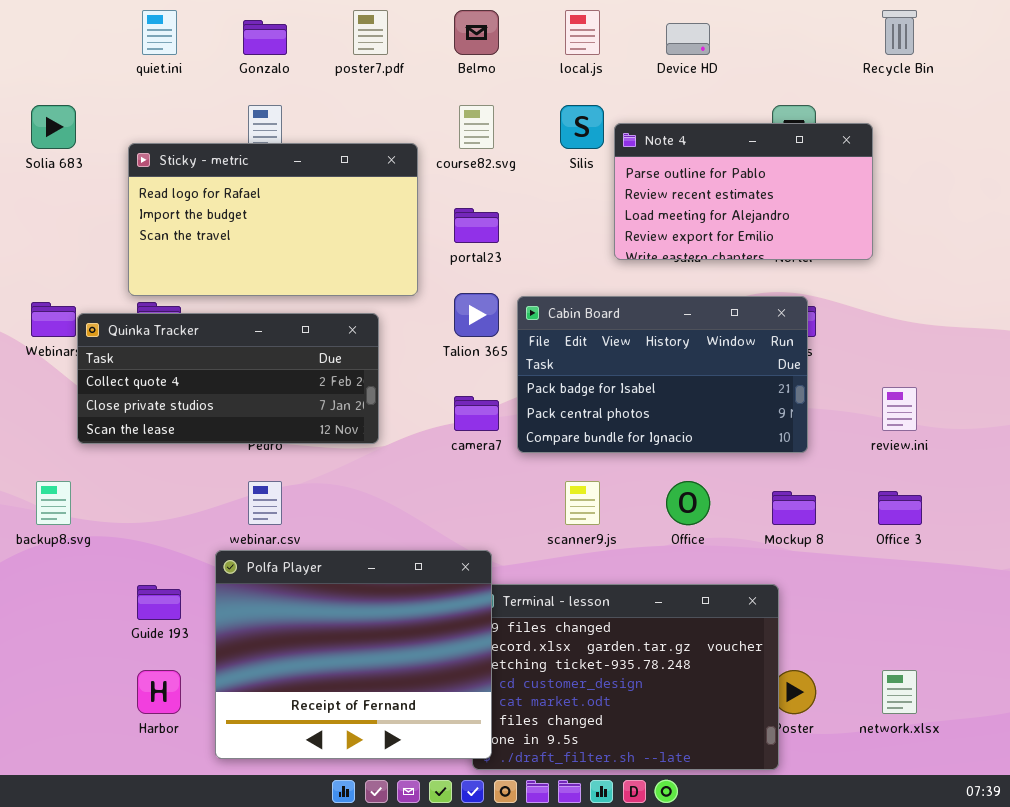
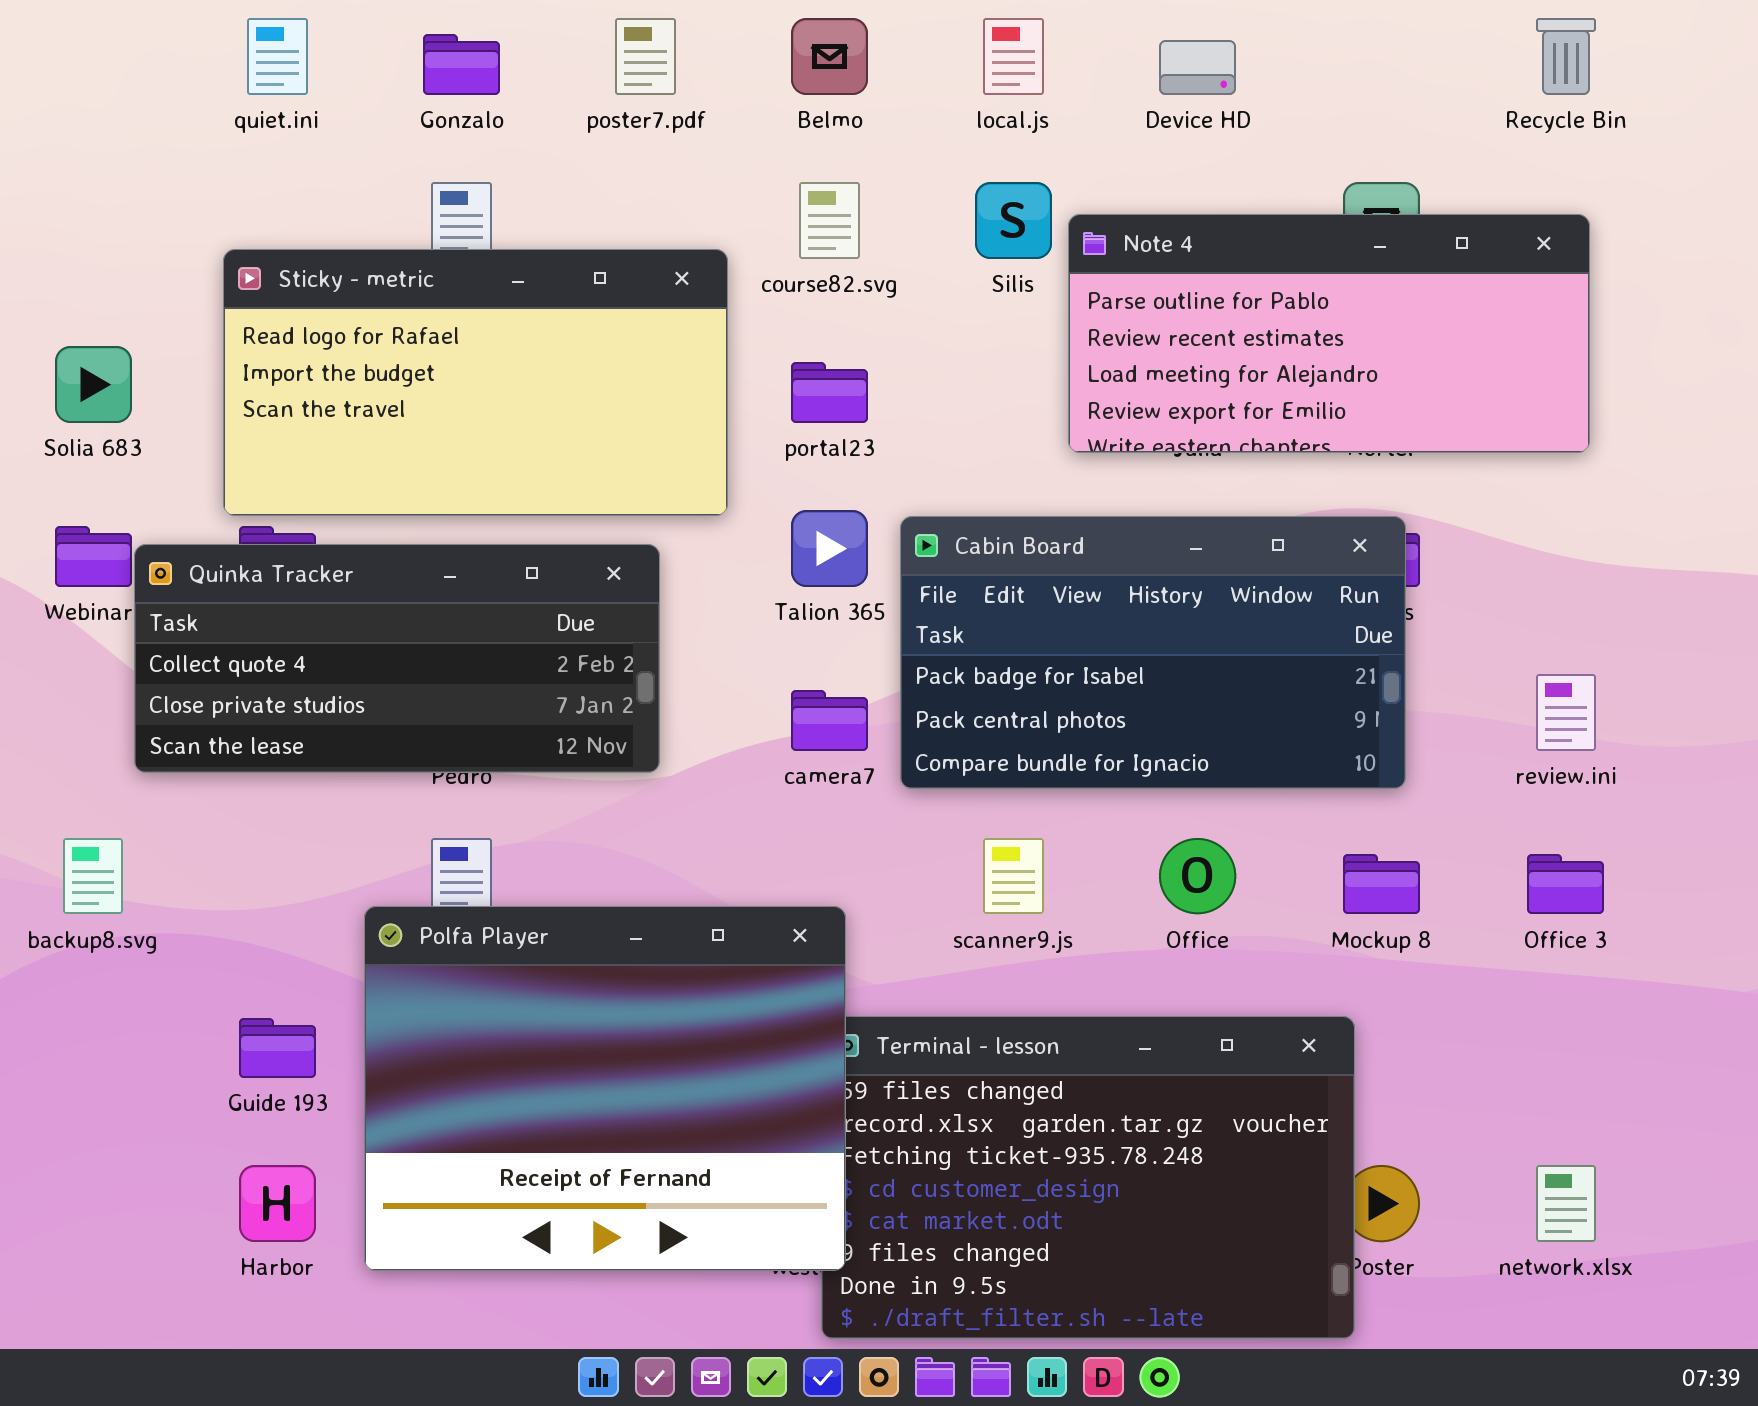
Solia 683: [31,105,76,149] -> [55,346,132,423], moved
Note 4: [614,123,873,260] -> [1068,214,1590,453], resized
Polfa Player: [215,550,492,759] -> [364,906,846,1271], moved

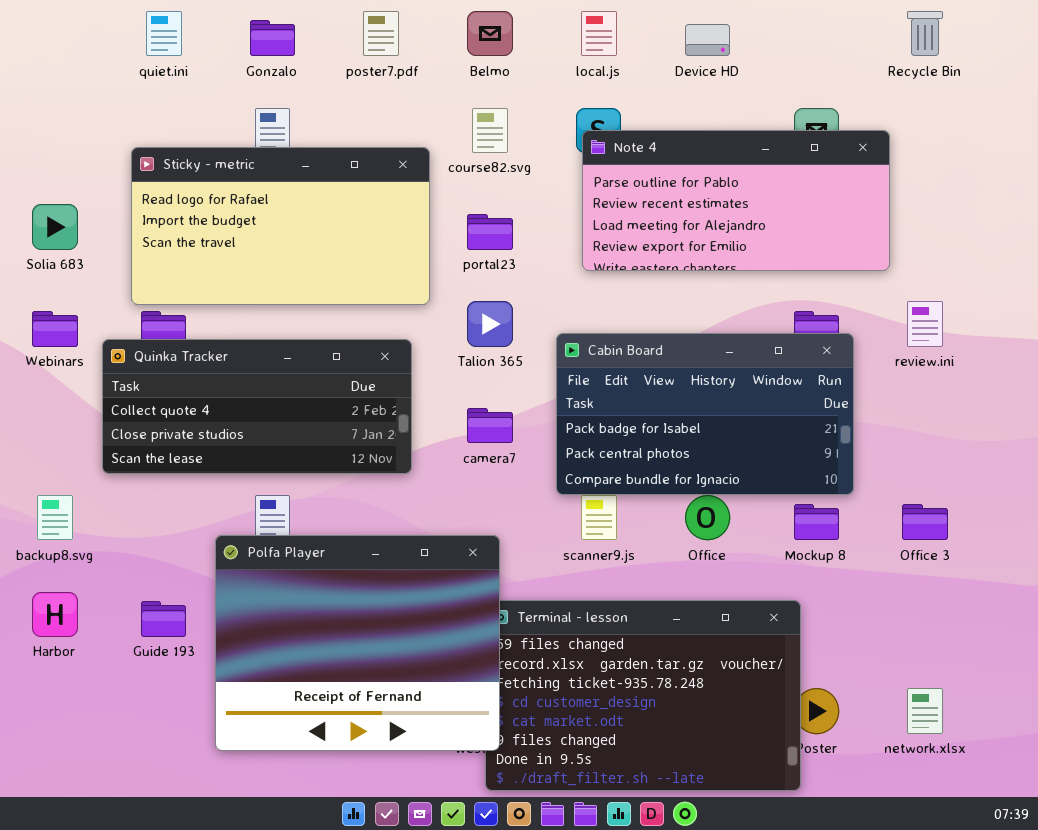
Note 4: [1068,214,1590,453] -> [582,130,890,271], moved
Cabin Board: [900,516,1406,789] -> [556,333,854,495], moved
Quinka Tracker: [134,544,660,773] -> [102,339,412,474], moved
review.ini: [1536,674,1596,751] -> [907,301,943,347], moved
Harbor: [239,1165,316,1242] -> [32,592,78,637], moved

